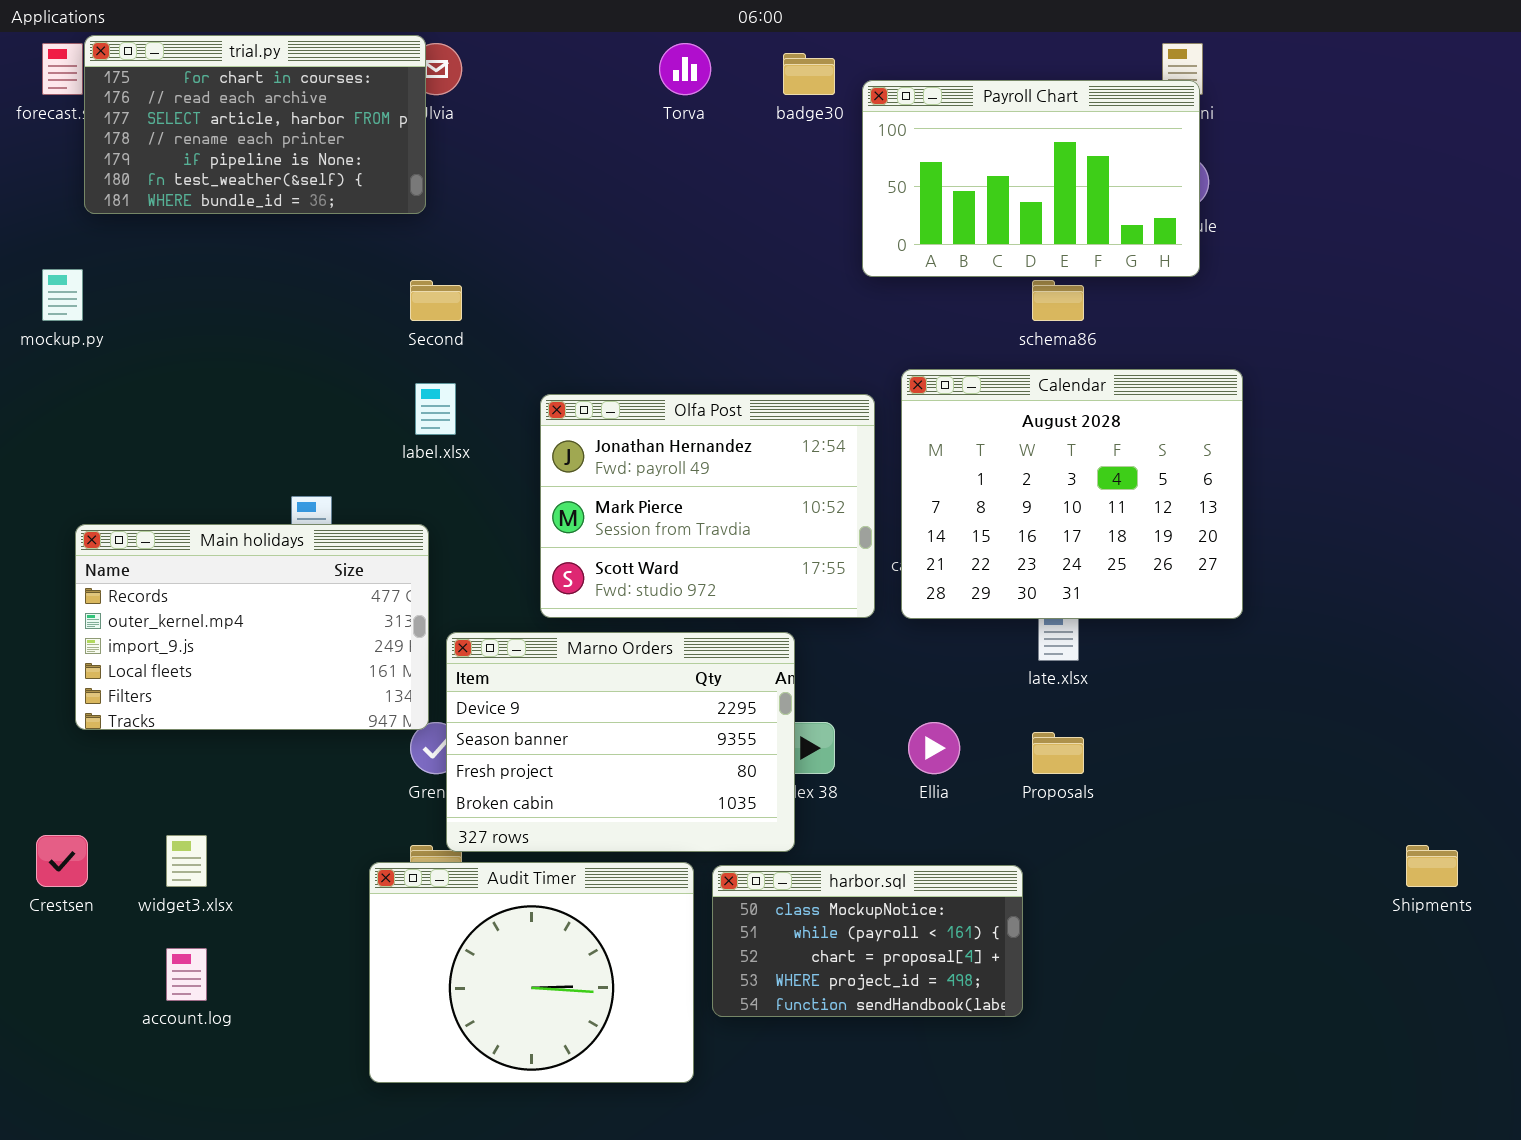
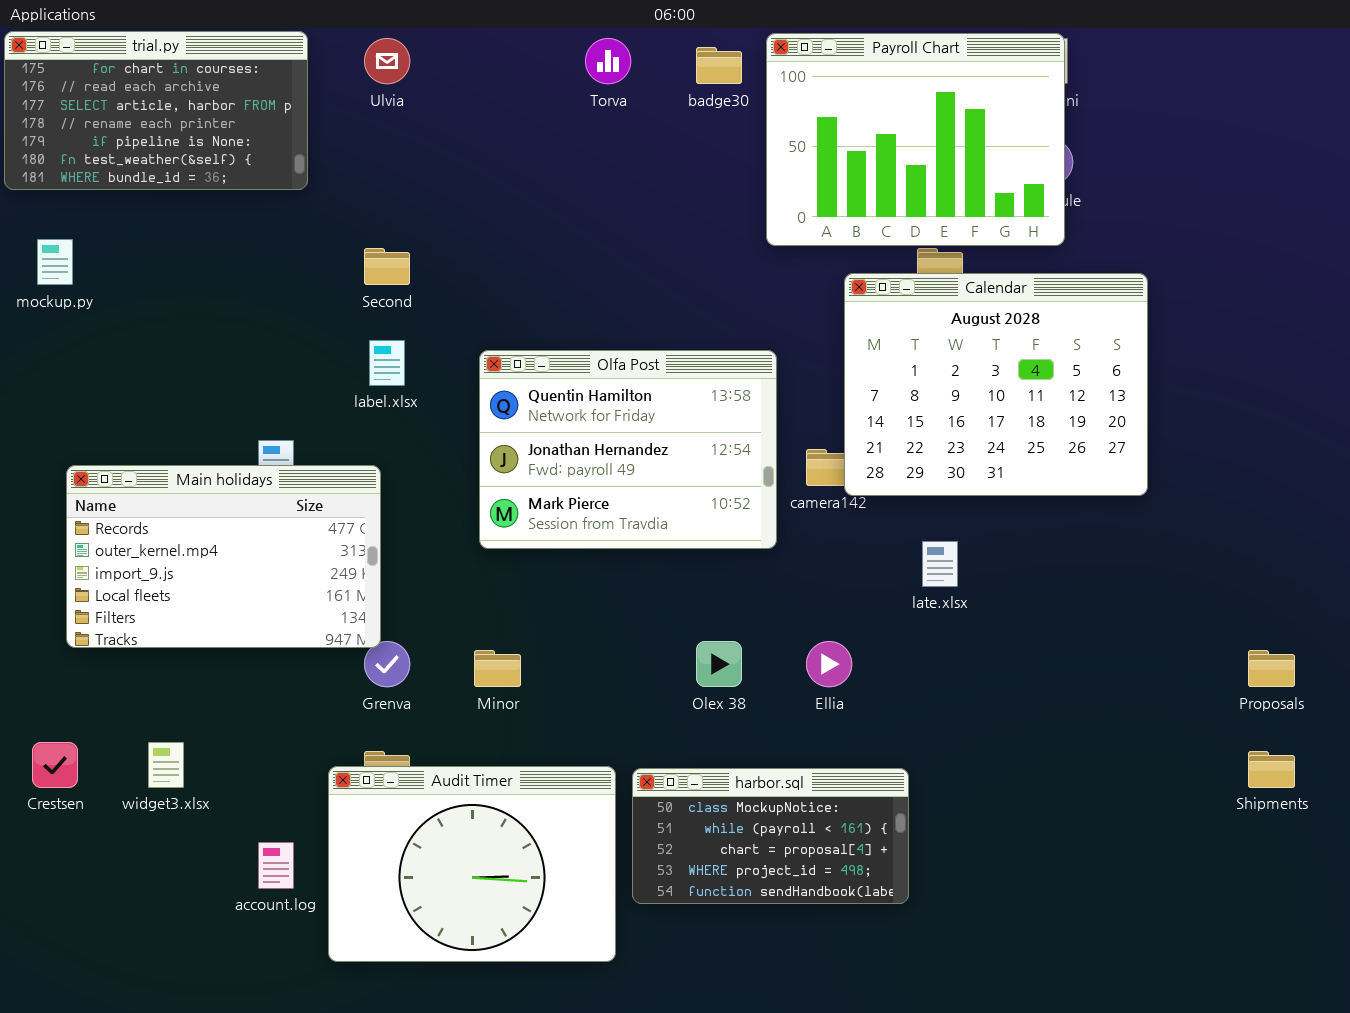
trial.py: [84,35,426,214] -> [4,31,308,190], moved
Payroll Chart: [862,80,1200,277] -> [766,33,1065,246], resized
Calendar: [901,369,1243,619] -> [844,273,1148,496], moved
Olfa Post: [540,394,875,618] -> [479,350,777,549], scrolled up 1 row
Marno Orders: [446,632,795,852] -> none, closed
Proposals: [1032,732,1084,774] -> [1248,650,1295,687], moved
account.log: [166,948,207,1001] -> [258,842,294,889], moved

